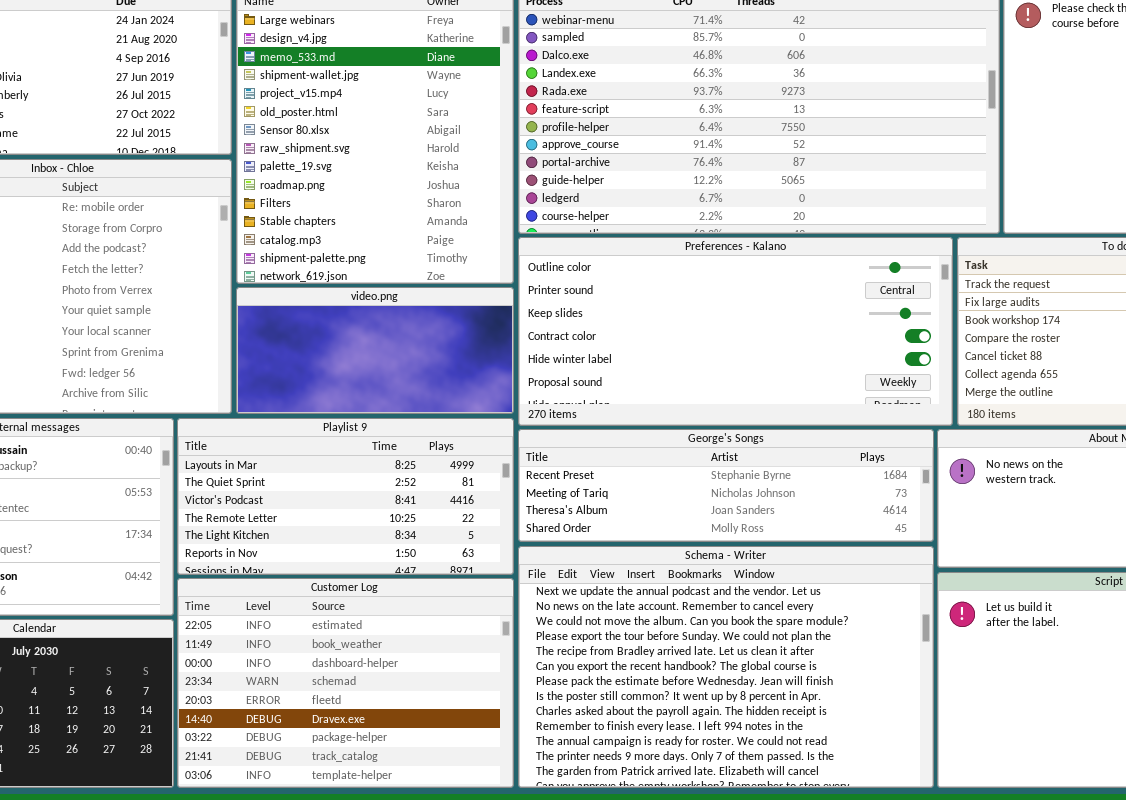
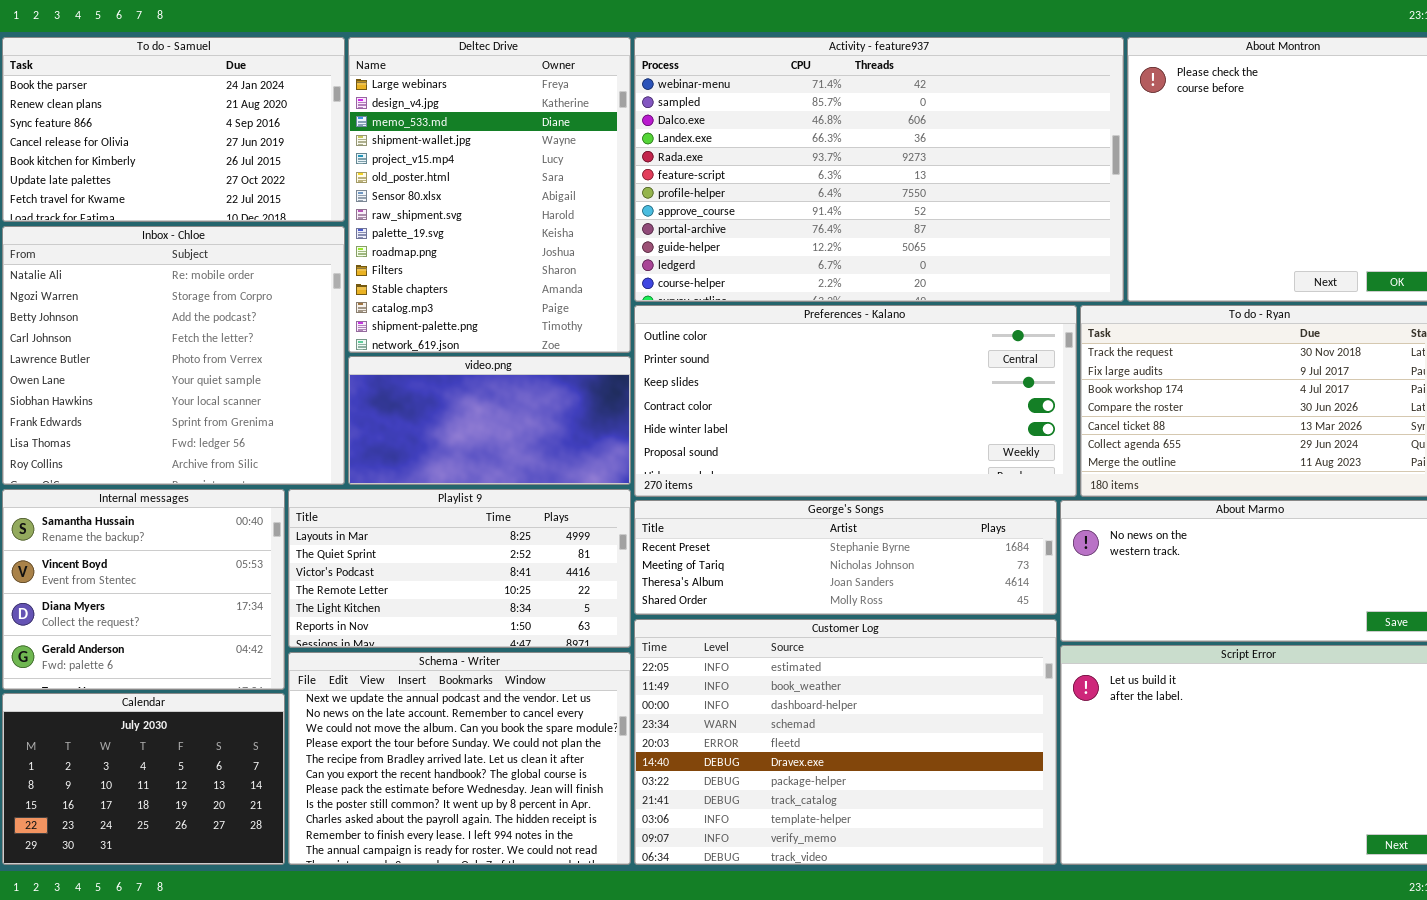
Schema - Writer: [518,546,934,788] -> [288,652,631,865], moved, resized
Customer Log: [177,578,514,788] -> [634,619,1057,865], moved, resized

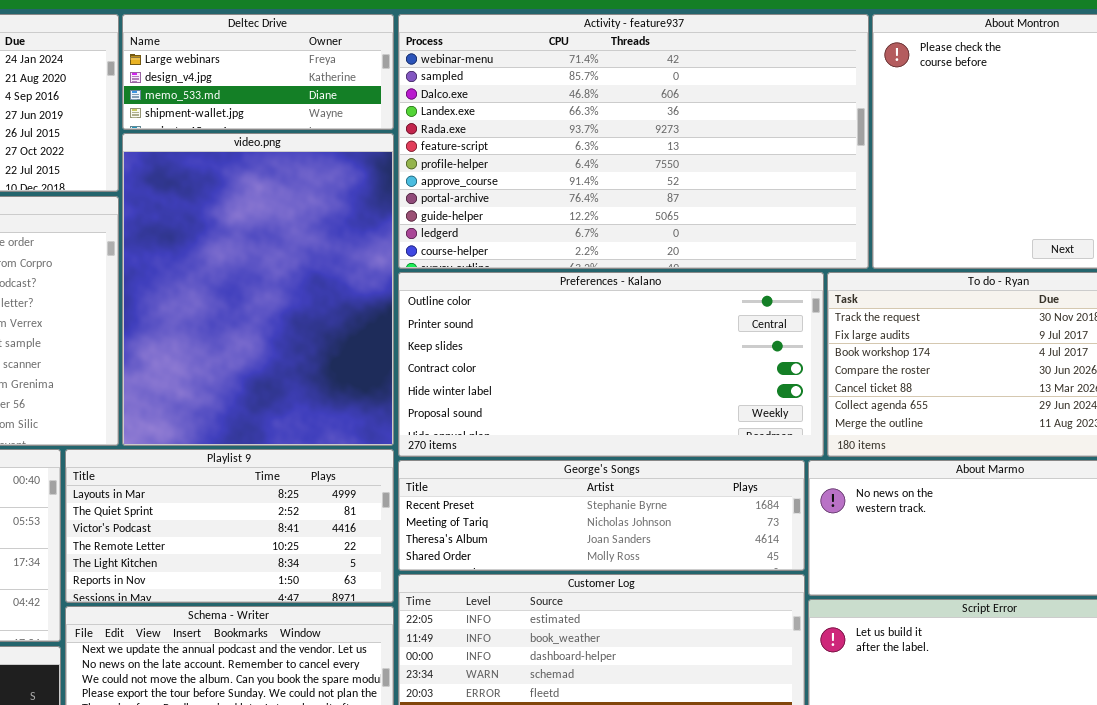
Deltec Drive: [348,37,631,353] -> [122,14,394,130], resized
video.png: [348,356,631,485] -> [122,133,394,446], resized

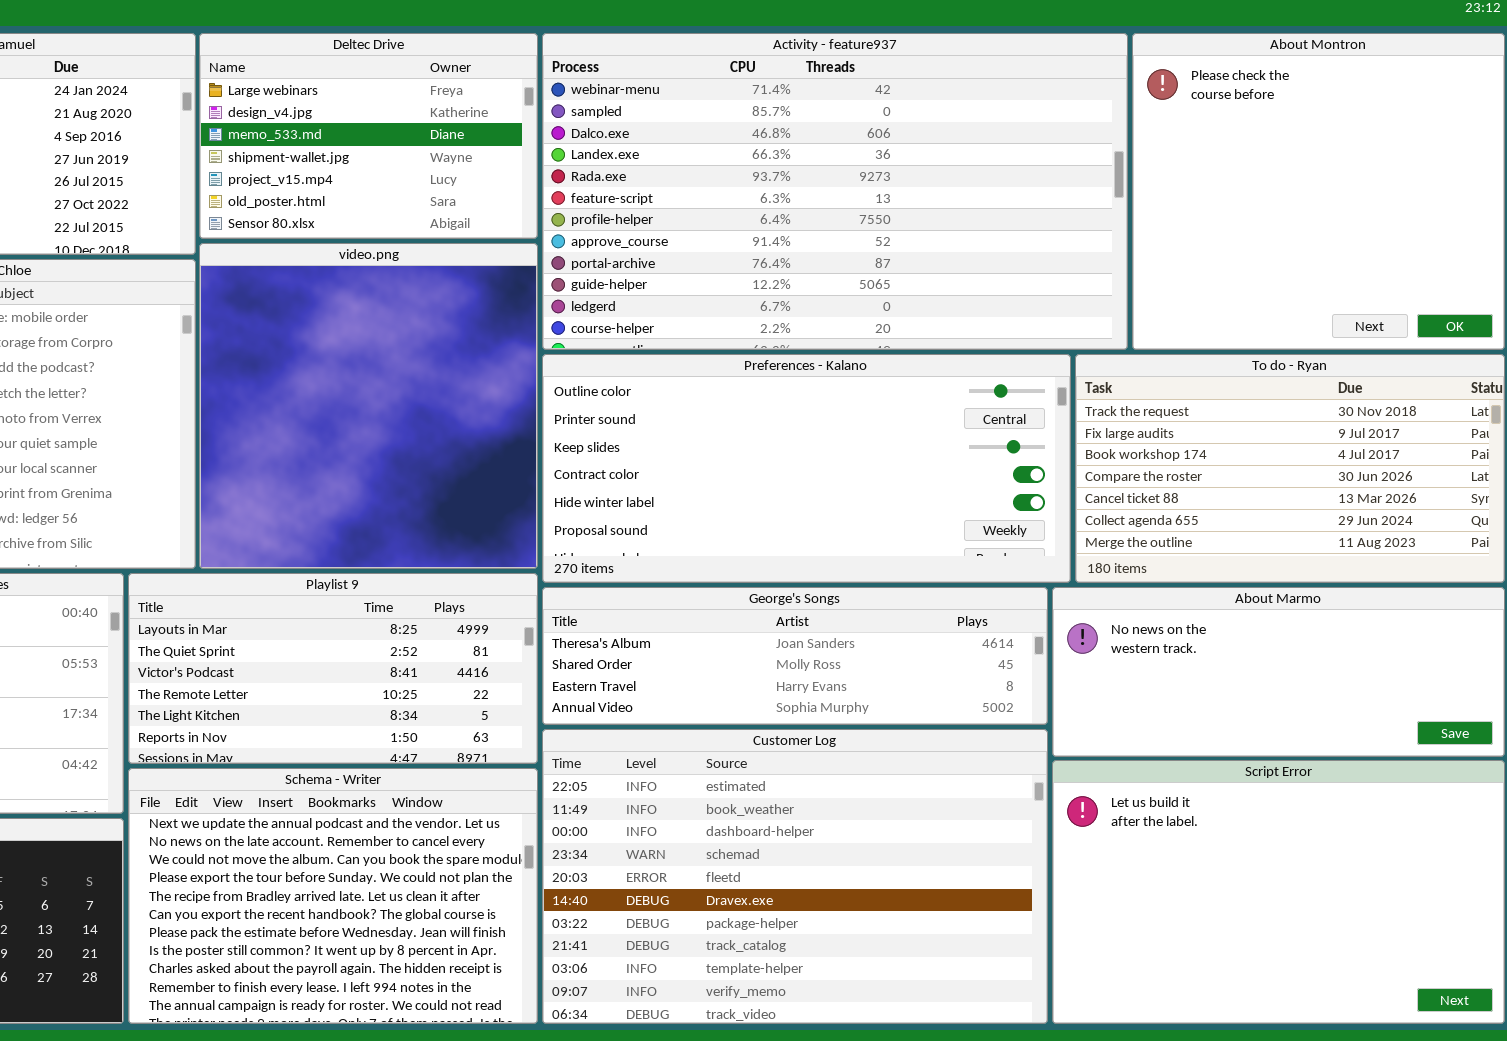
Deltec Drive: [122,14,394,130] -> [199,33,538,239], resized
video.png: [122,133,394,446] -> [199,243,538,569], resized
George's Songs: [398,460,805,571] -> [542,587,1048,725], scrolled down 2 rows

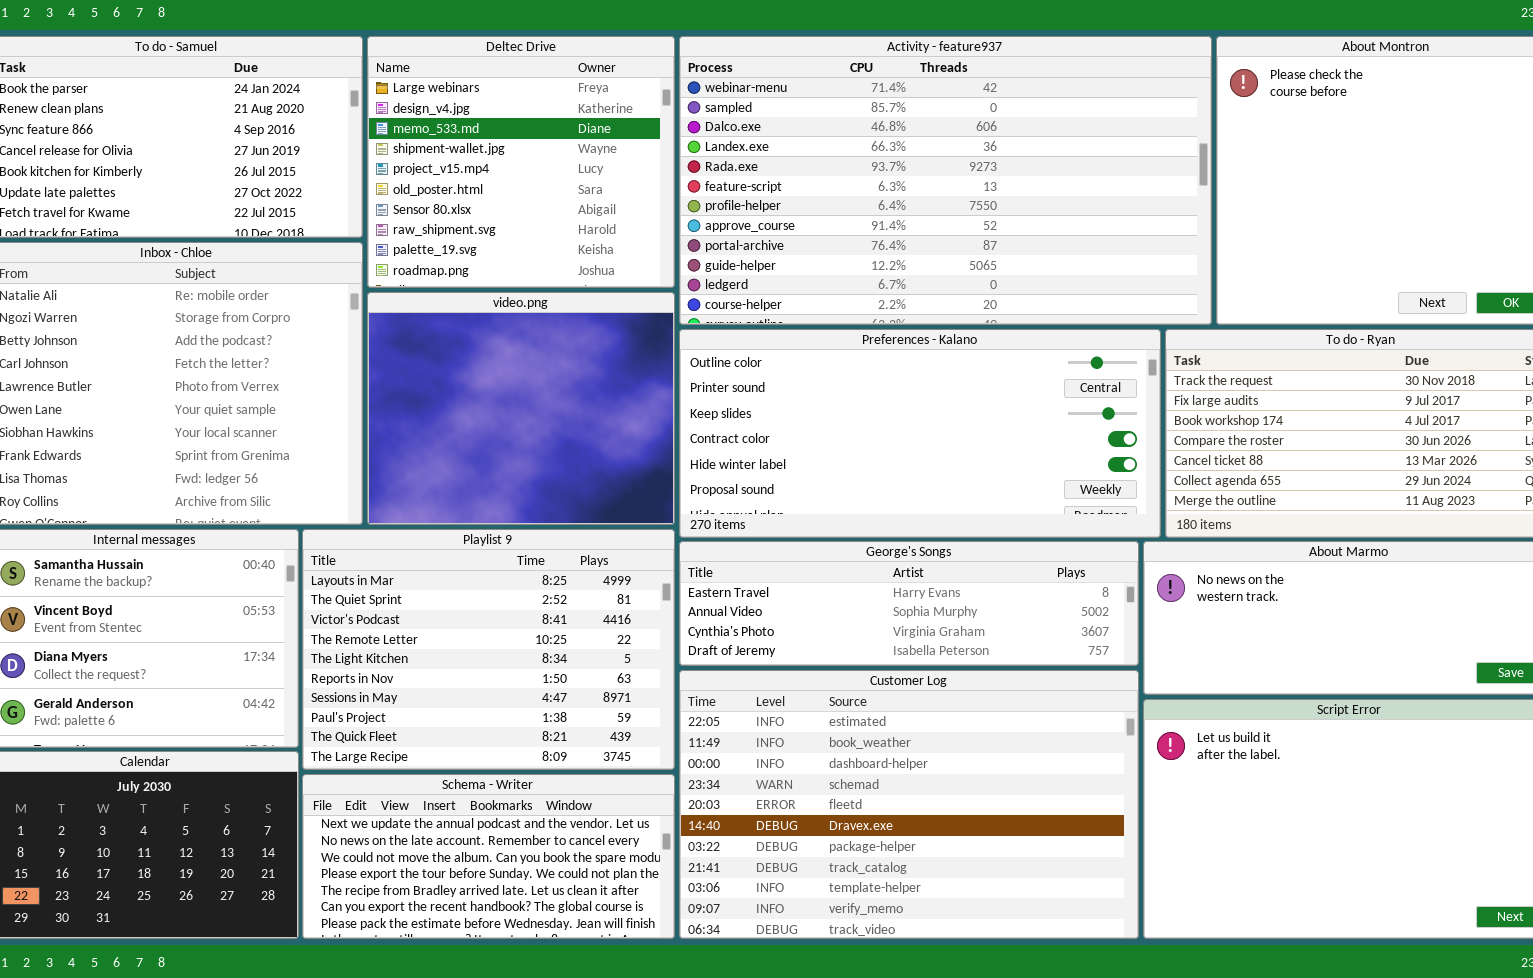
Deltec Drive: [199,33,538,239] -> [367,36,675,288], resized
video.png: [199,243,538,569] -> [367,292,675,525], resized
Playlist 9: [128,573,538,764] -> [302,529,675,770], resized
George's Songs: [542,587,1048,725] -> [679,541,1139,666], scrolled down 2 rows
Schema - Writer: [128,768,538,1024] -> [302,774,675,939], resized

